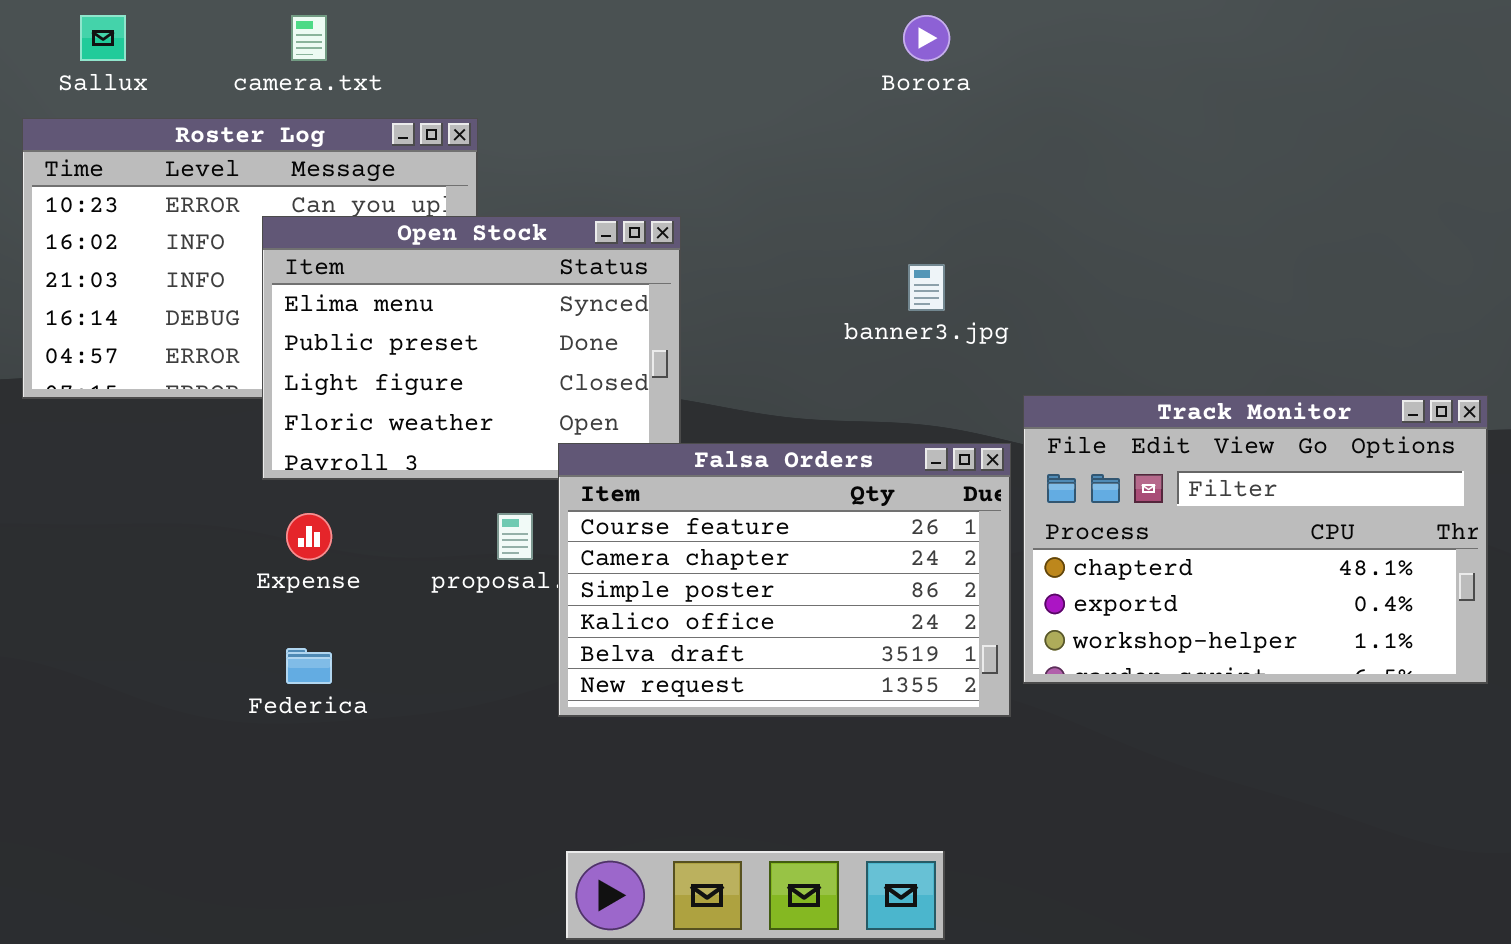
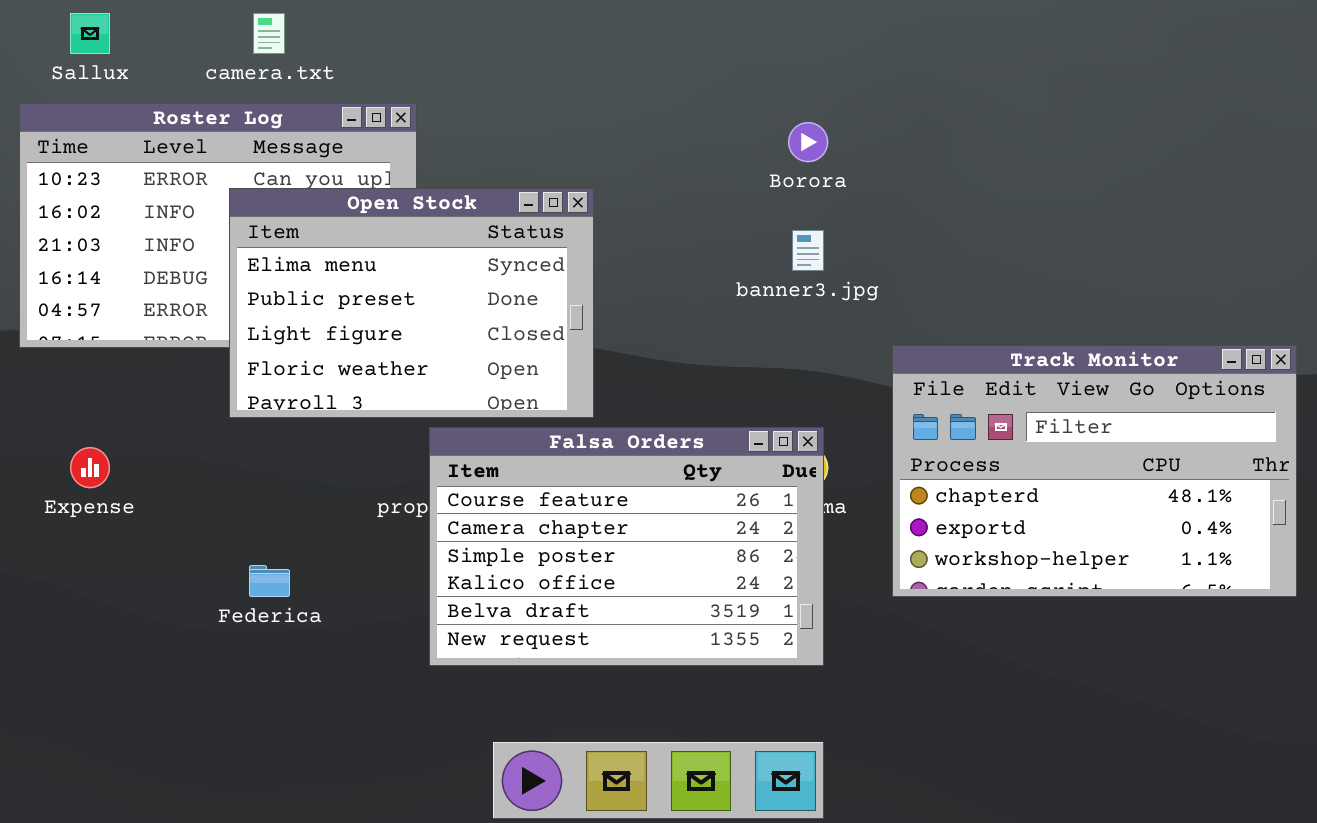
Borora: [903,15,950,61] -> [788,122,828,162], moved
Falsa Orders: [558,443,1011,717] -> [429,427,824,666], moved
Expense: [286,513,332,560] -> [70,447,110,488], moved

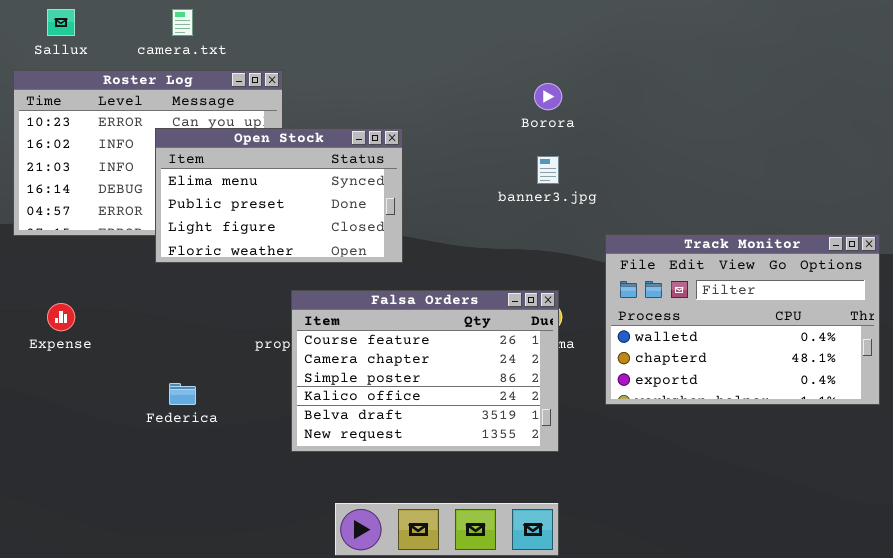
Open Stock: [229,188,594,418] -> [155,128,403,263], resized
Track Monitor: [892,345,1297,597] -> [605,234,880,405], scrolled up 1 row

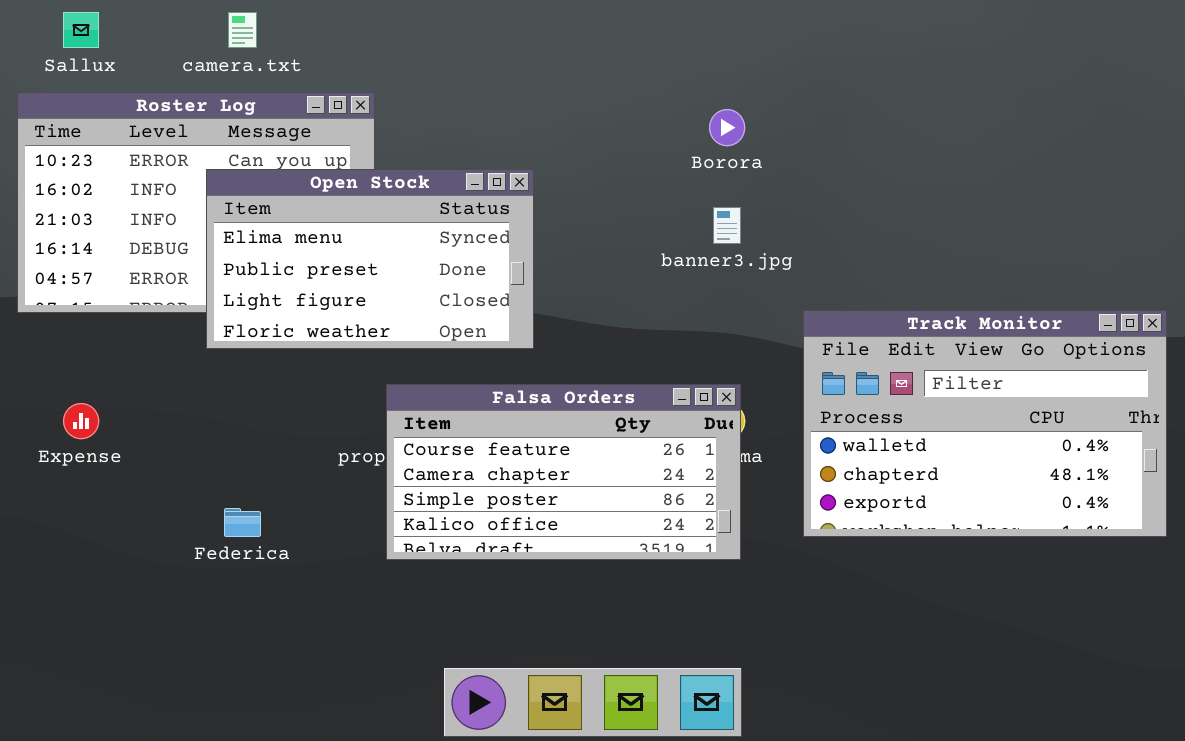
Falsa Orders: [291,290,559,452] -> [386,384,741,560], resized

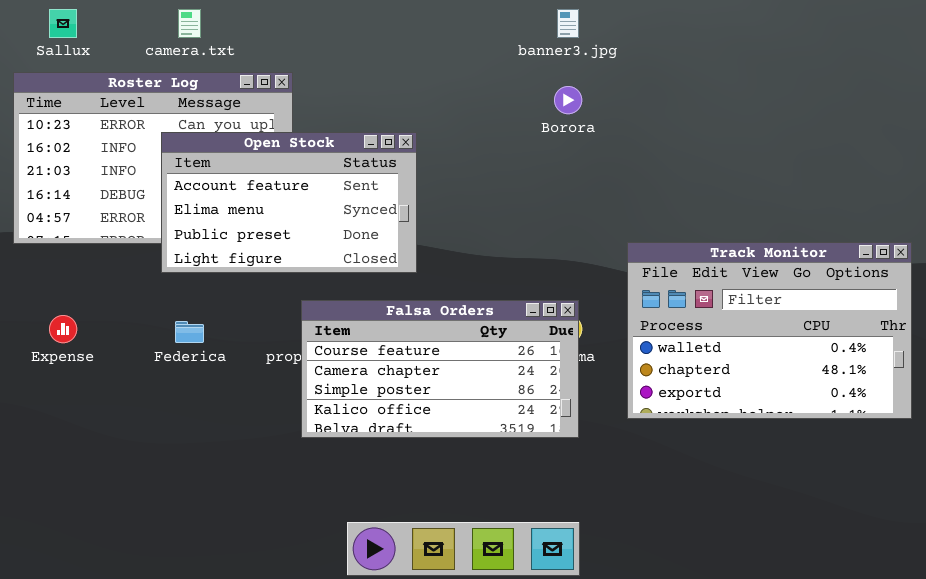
Open Stock: [206,169,534,349] -> [161,132,417,273], scrolled up 1 row
banner3.jpg: [713,207,741,244] -> [557,9,579,38], moved
Federica: [224,508,261,537] -> [175,321,204,343], moved

